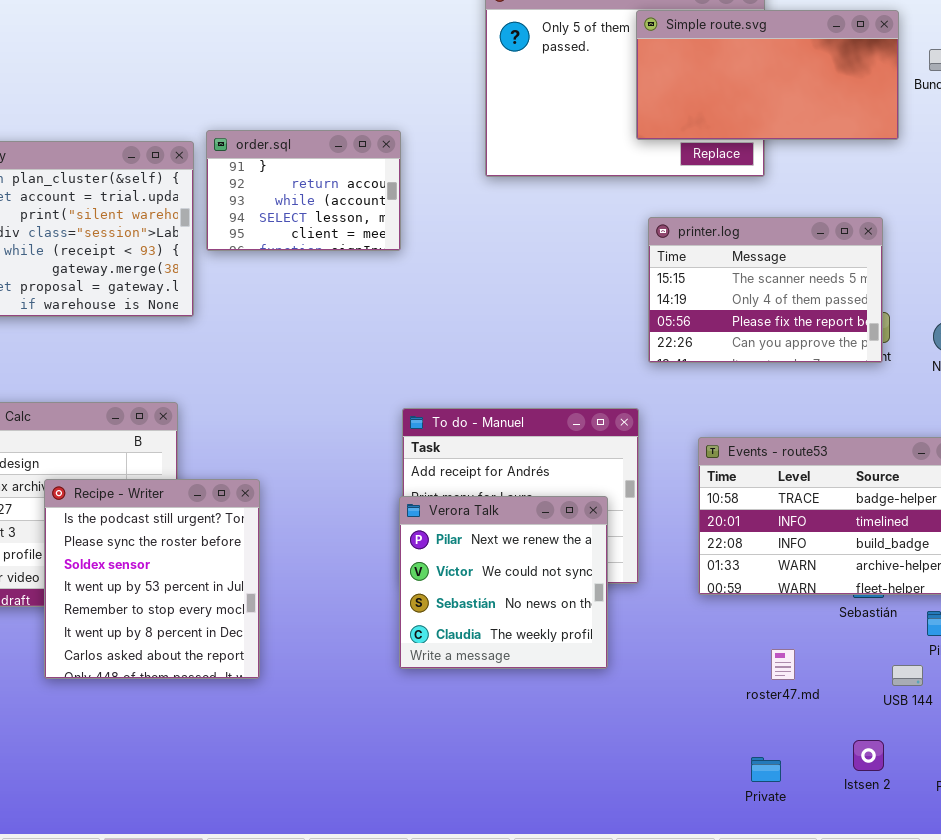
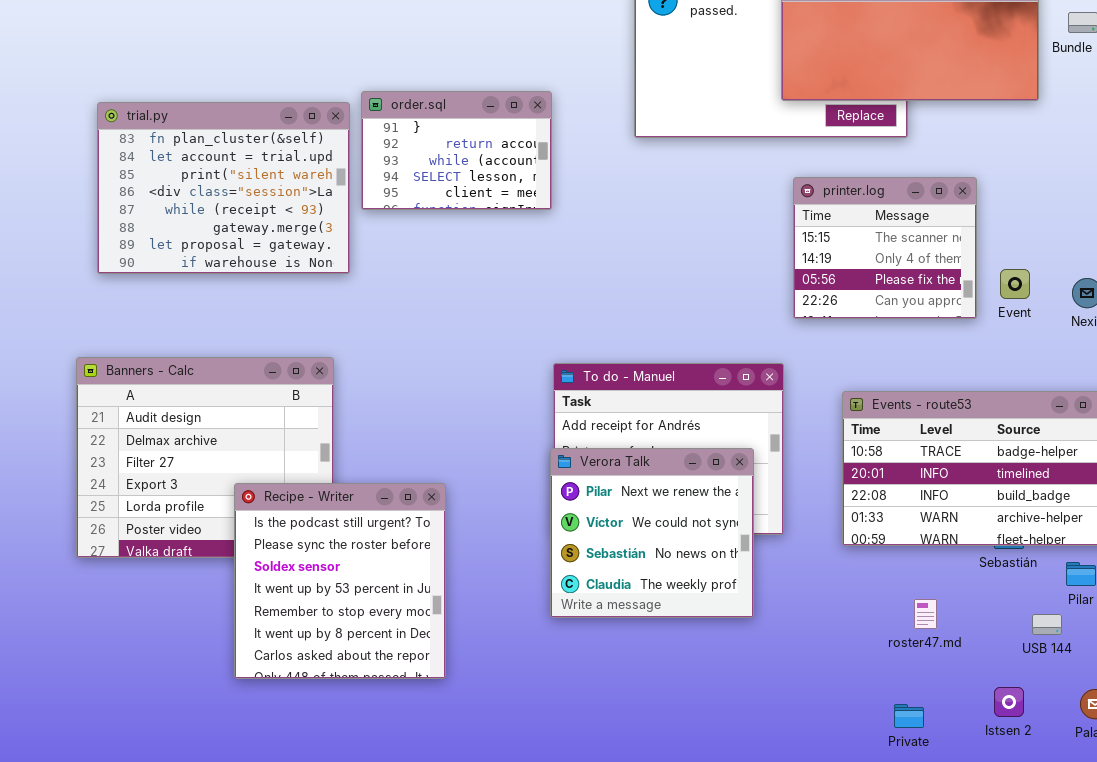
printer.log: [648,217,883,363] -> [793,177,977,319], resized
Recipe - Writer: [44,479,260,679] -> [234,483,446,679], moved

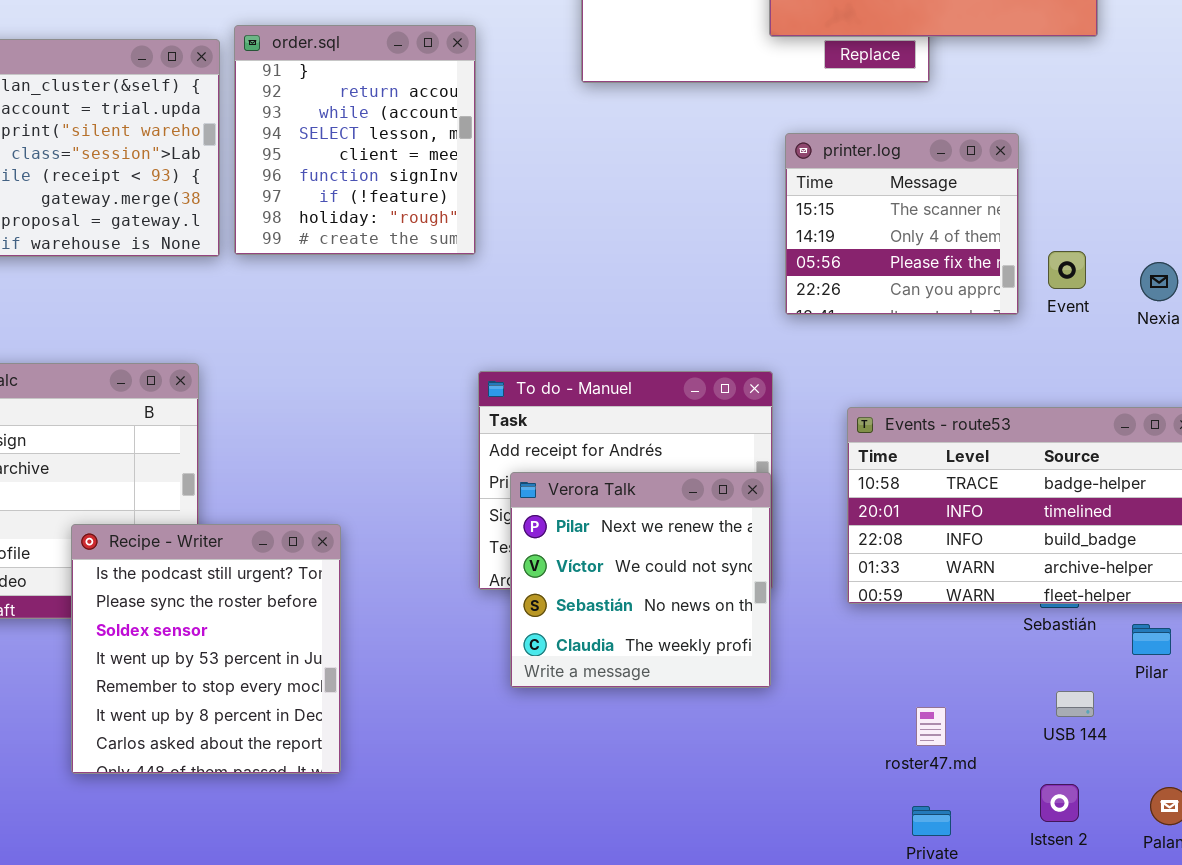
order.sql: [361,91,552,210] -> [234,25,476,255], resized
Verora Talk: [550,448,754,618] -> [510,472,771,688], moved
roster47.md: [914,599,937,629] -> [916,707,946,746], moved
USB 144: [1032,614,1062,635] -> [1056,691,1094,717], moved

